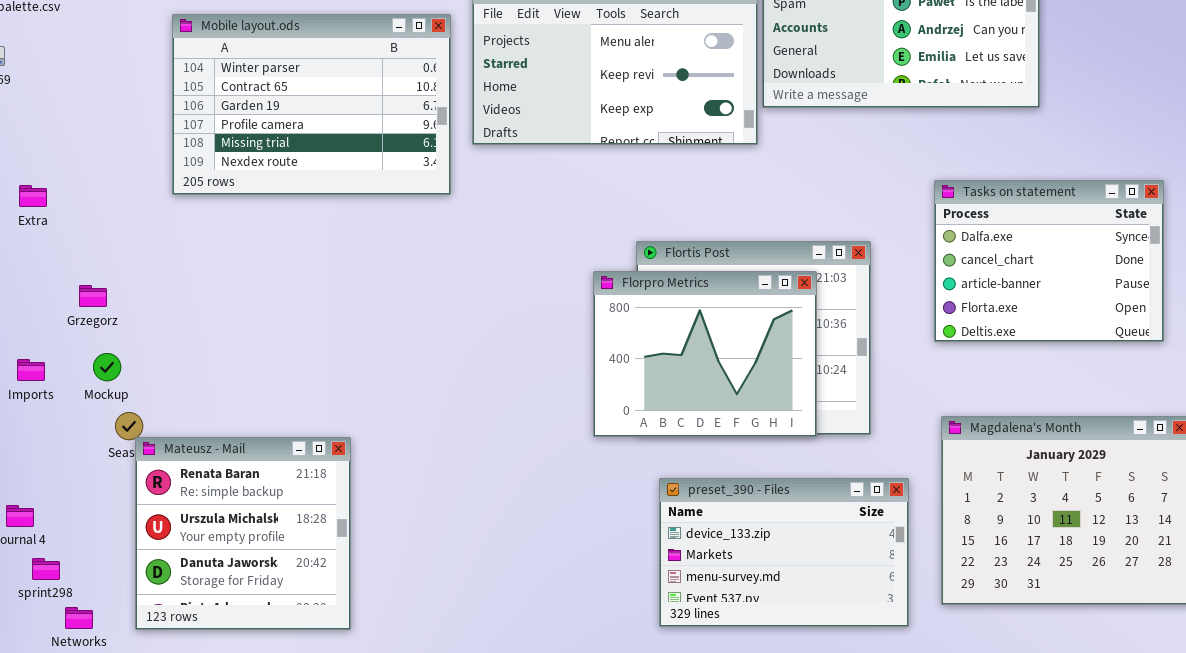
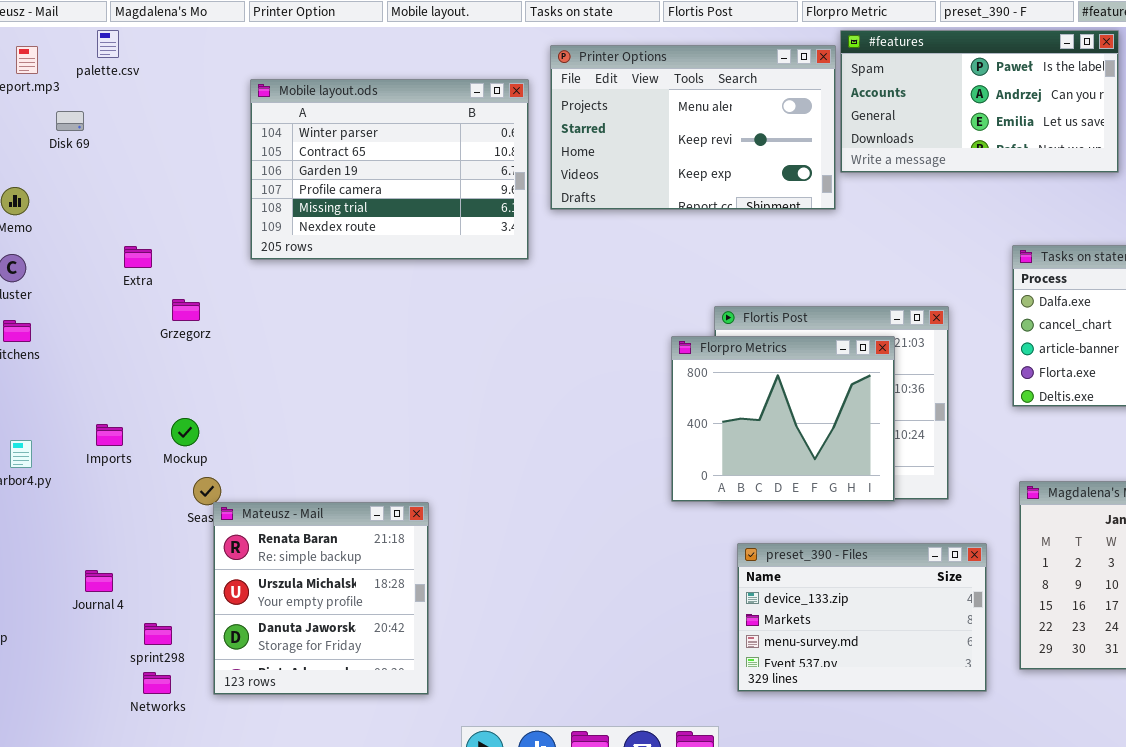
Extra: [19,185,47,207] -> [124,246,152,268], moved
Grzegorz: [79,285,107,307] -> [172,299,200,321], moved
sprint298: [32,558,60,580] -> [144,623,172,645], moved

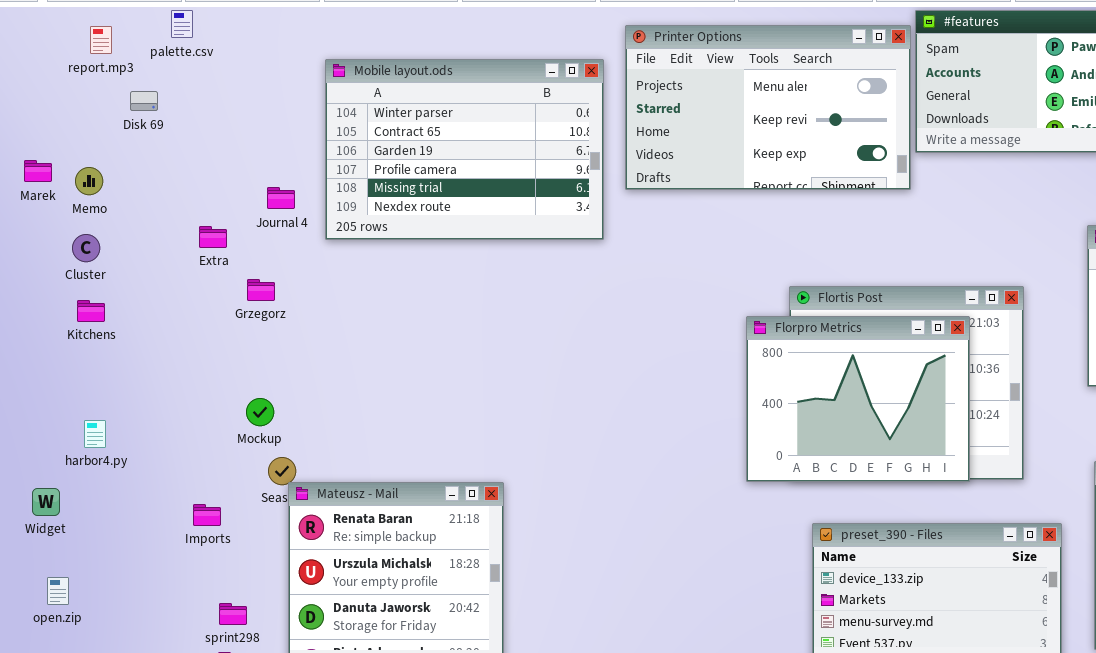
Imports: [96,424,123,446] -> [193,504,221,526], moved
Journal 4: [85,570,113,592] -> [267,187,295,209], moved

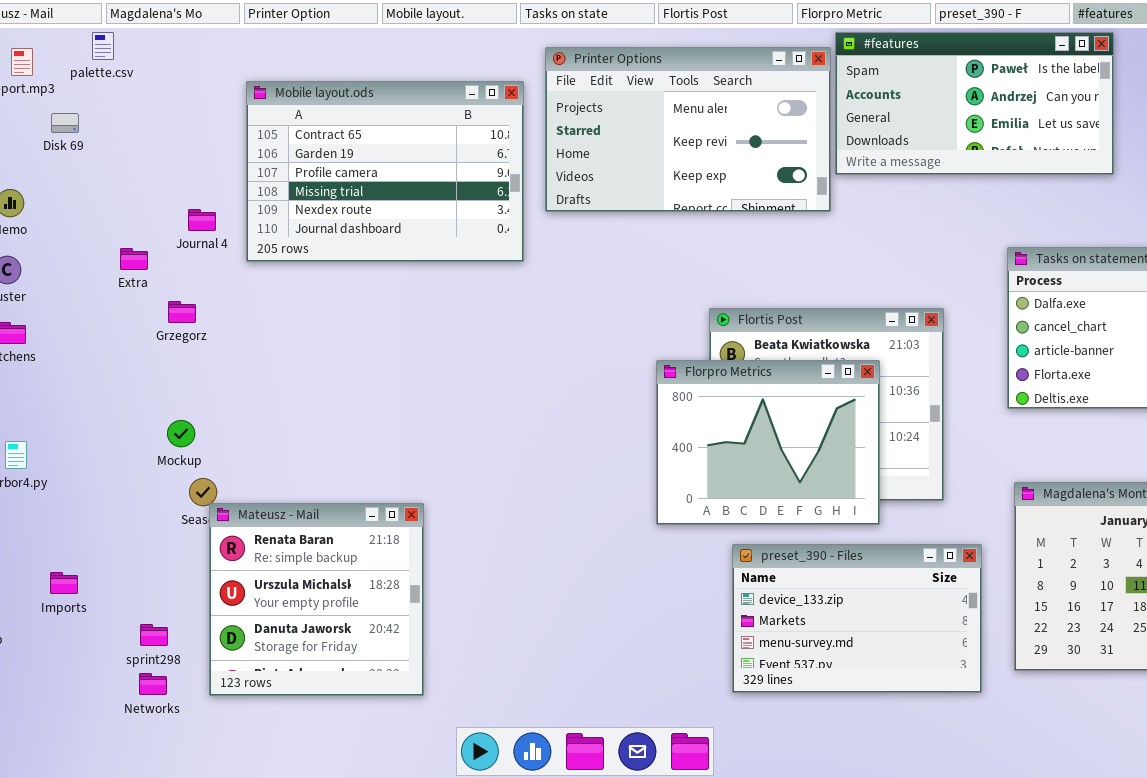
Mobile layout.ods: [325,59,604,240] -> [246,81,524,262], scrolled down 1 row
Florpro Metrics: [746,316,970,482] -> [656,360,880,525], moved
Imports: [193,504,221,526] -> [50,572,78,594], moved

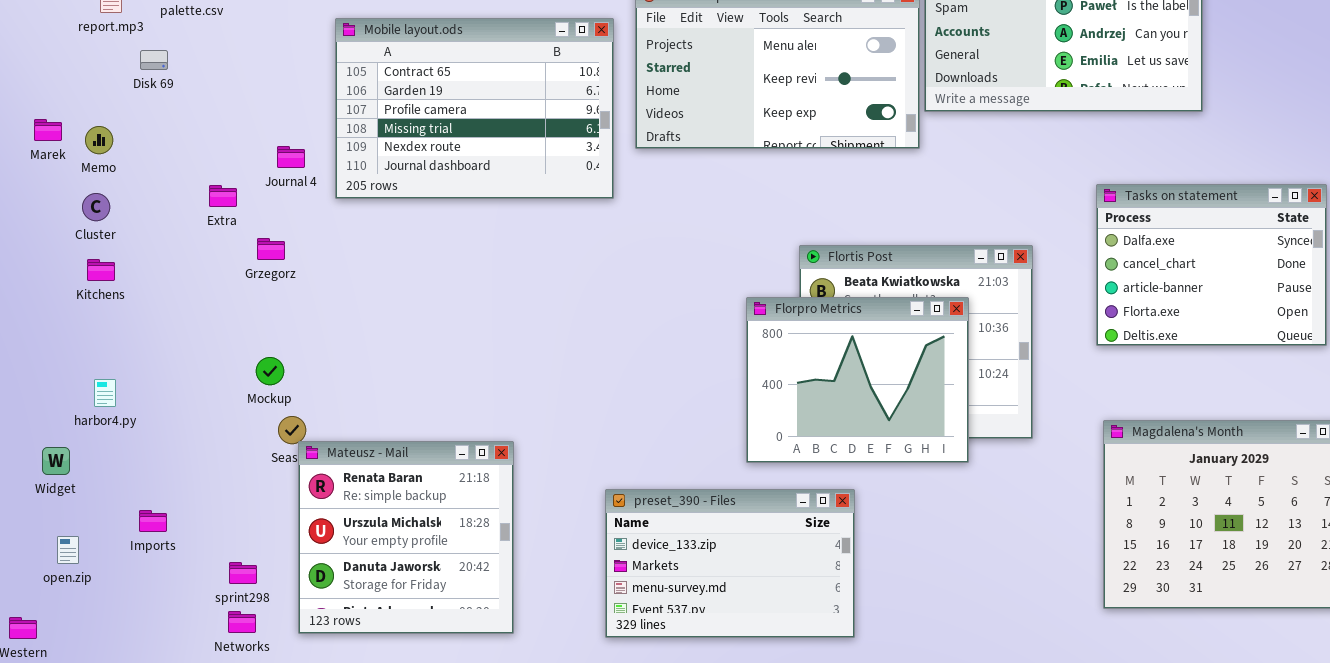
preset_390 - Files: [732,544,982,693] -> [605,489,855,638], moved

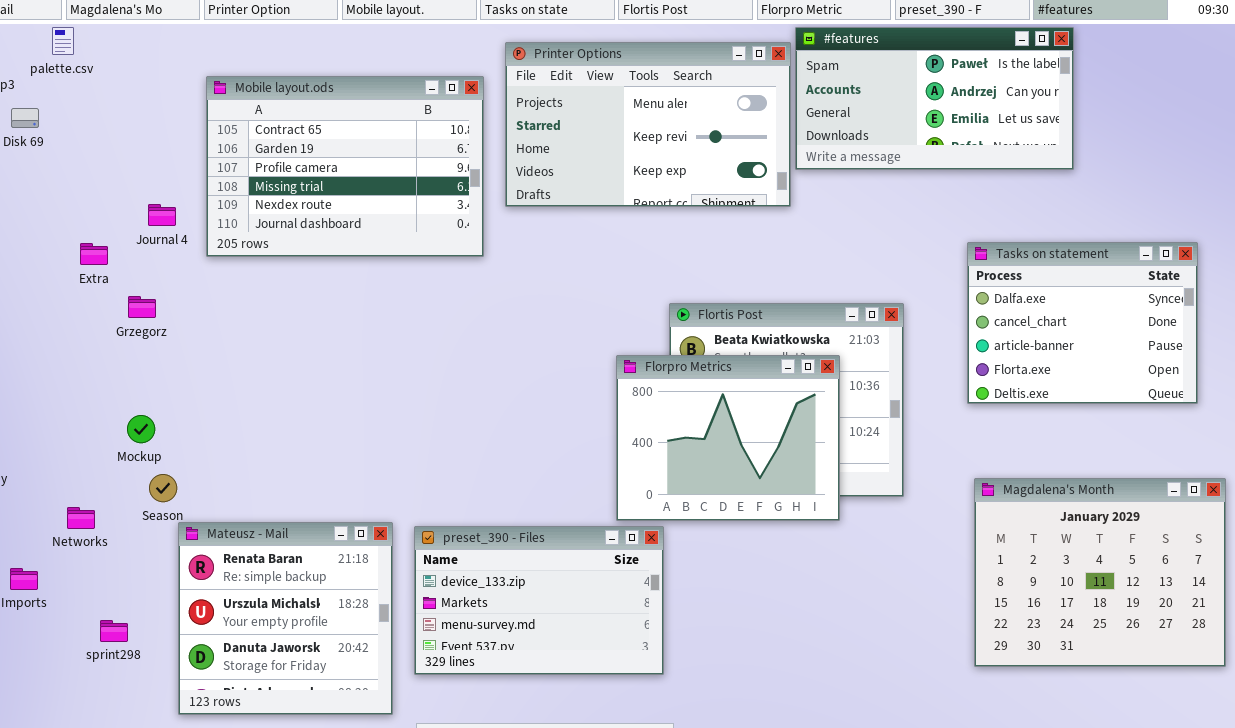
Mateusz - Mail: [298,441,514,634] -> [178,522,393,715], moved
preset_390 - Files: [605,489,855,638] -> [414,526,664,675], moved
Networks: [228,611,256,633] -> [67,507,95,529], moved

